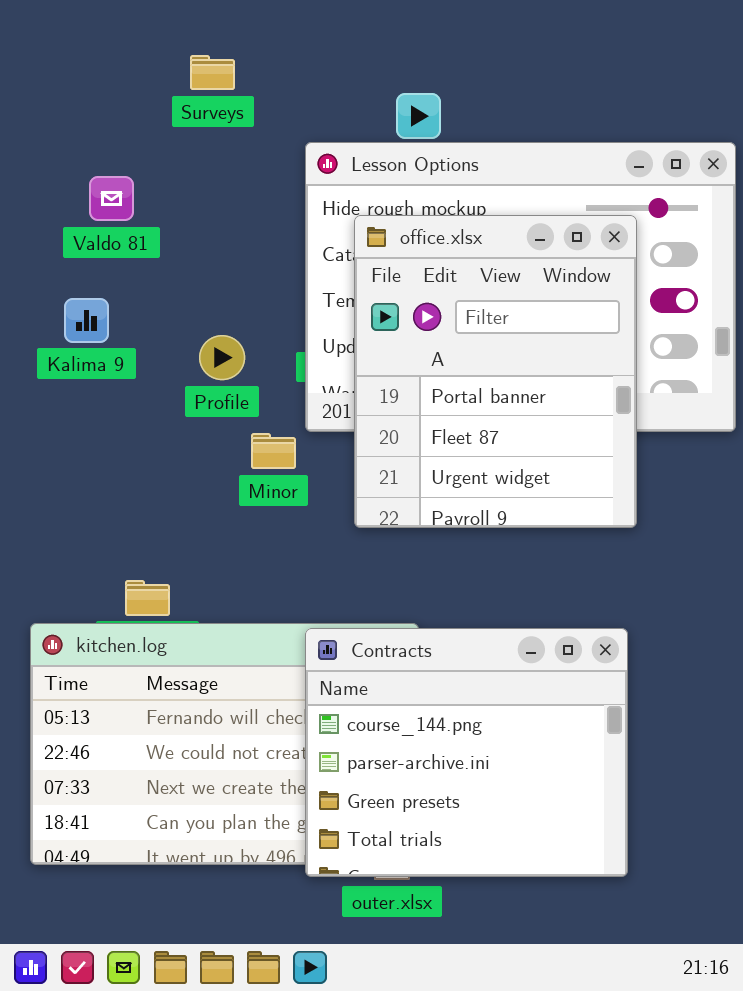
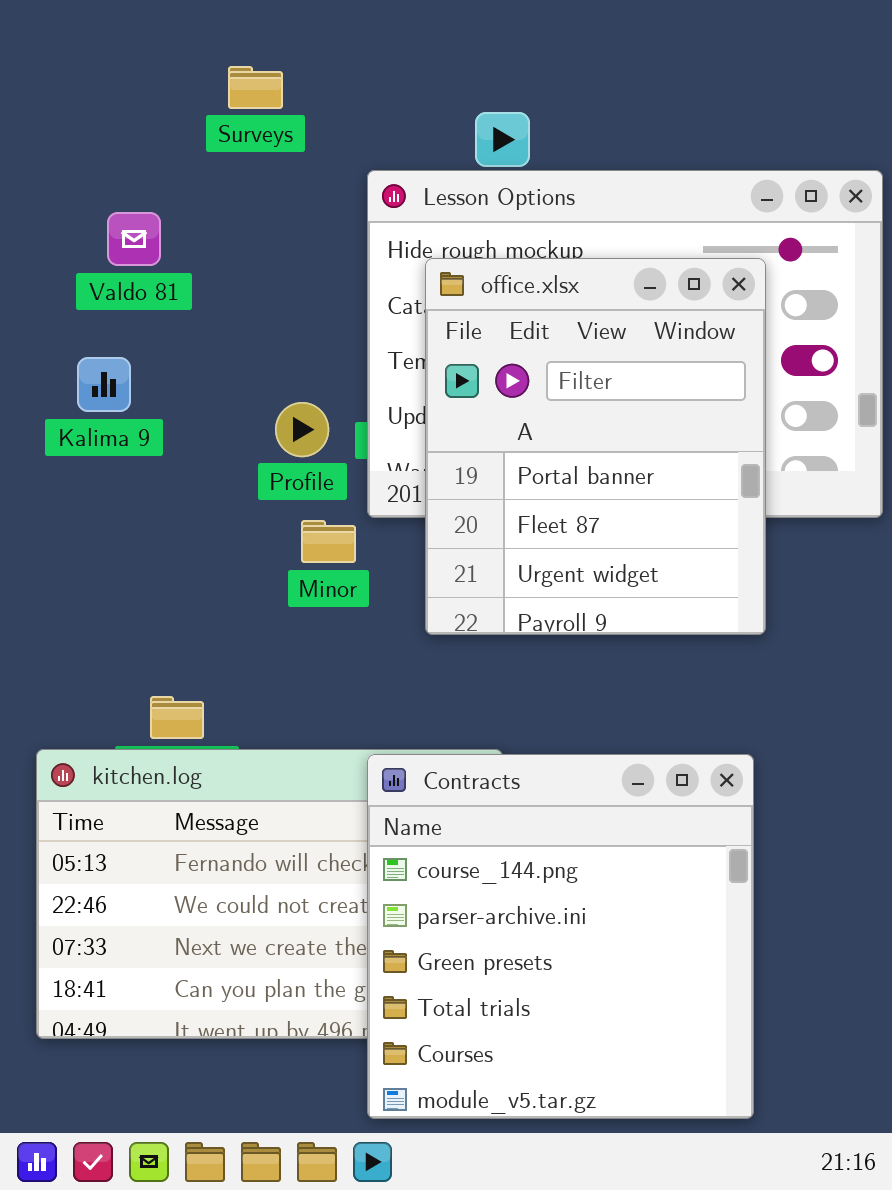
Profile: [199,335,245,380] -> [275,402,329,457], moved
Contracts: [305,628,628,877] -> [367,754,754,1119], resized

